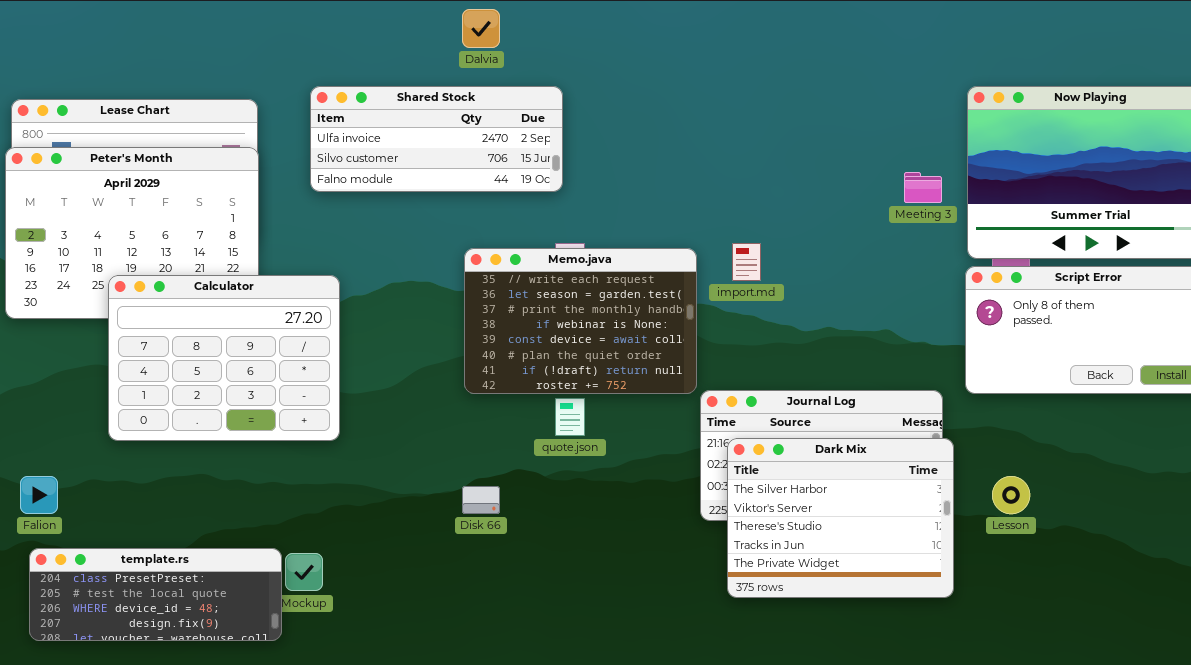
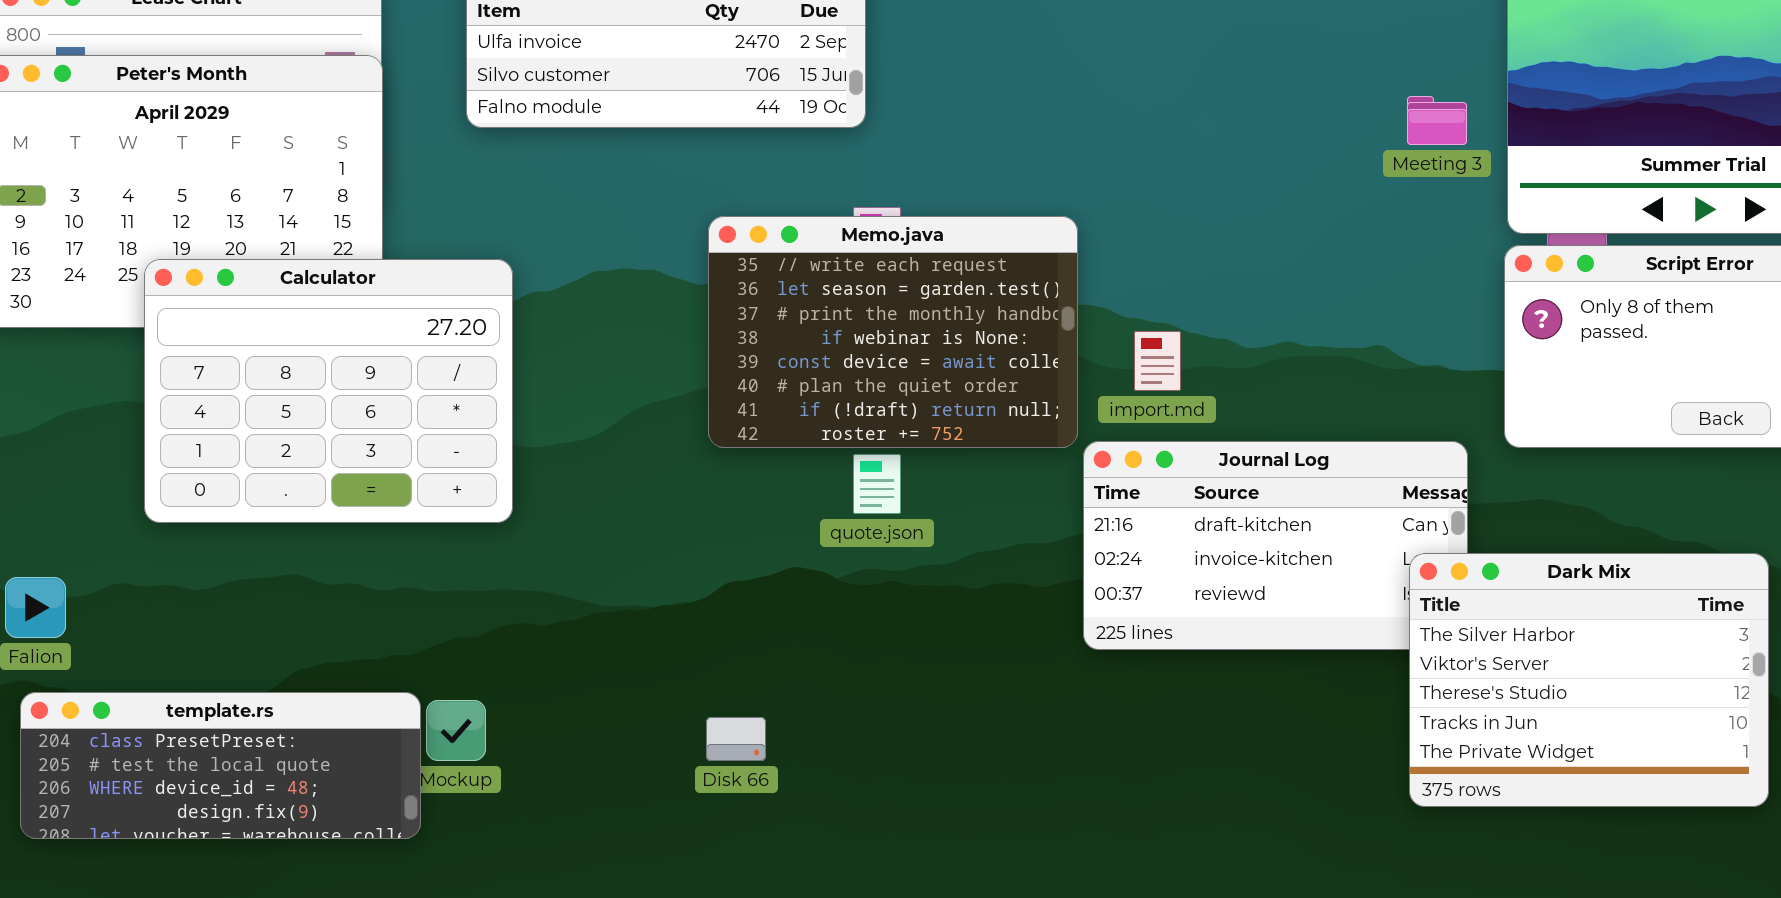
import.md: [732,243,761,281] -> [1134,331,1181,391], moved
Dark Mix: [727,438,954,598] -> [1409,553,1769,807], moved
Disk 66: [462,486,500,514] -> [706,717,766,761], moved

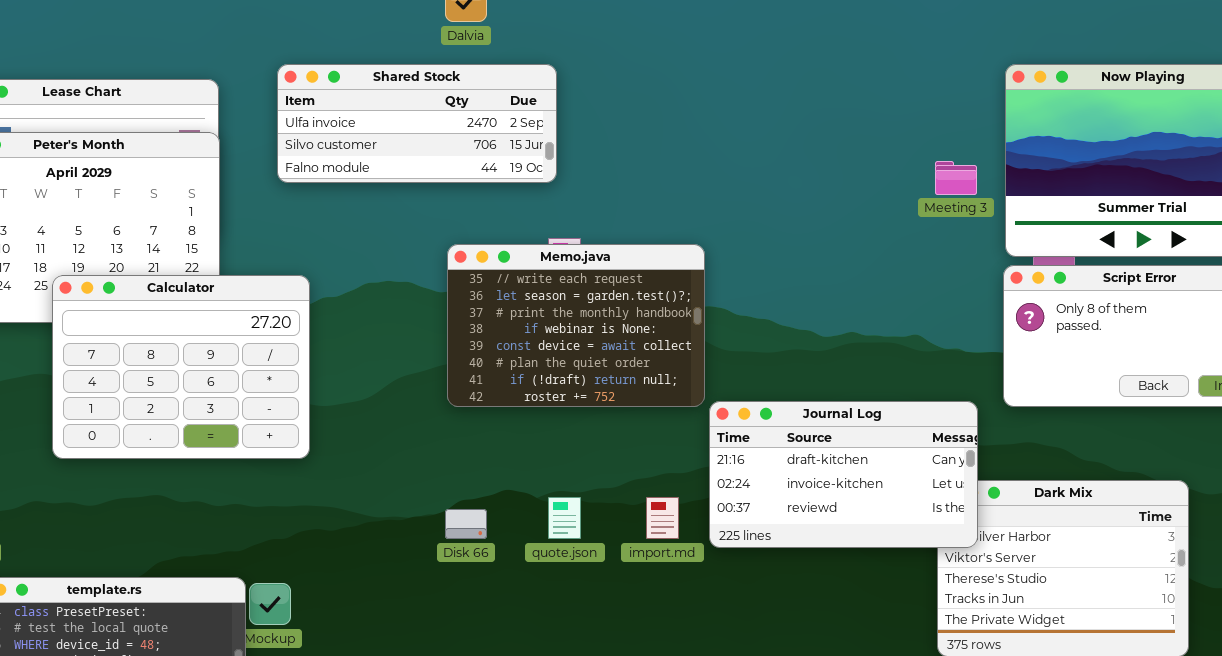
import.md: [1134,331,1181,391] -> [646,497,679,539], moved
Journal Log: [1083,441,1468,650] -> [709,401,978,548], raised
quote.json: [853,454,901,514] -> [548,497,581,539], moved
Disk 66: [706,717,766,761] -> [445,509,487,539], moved

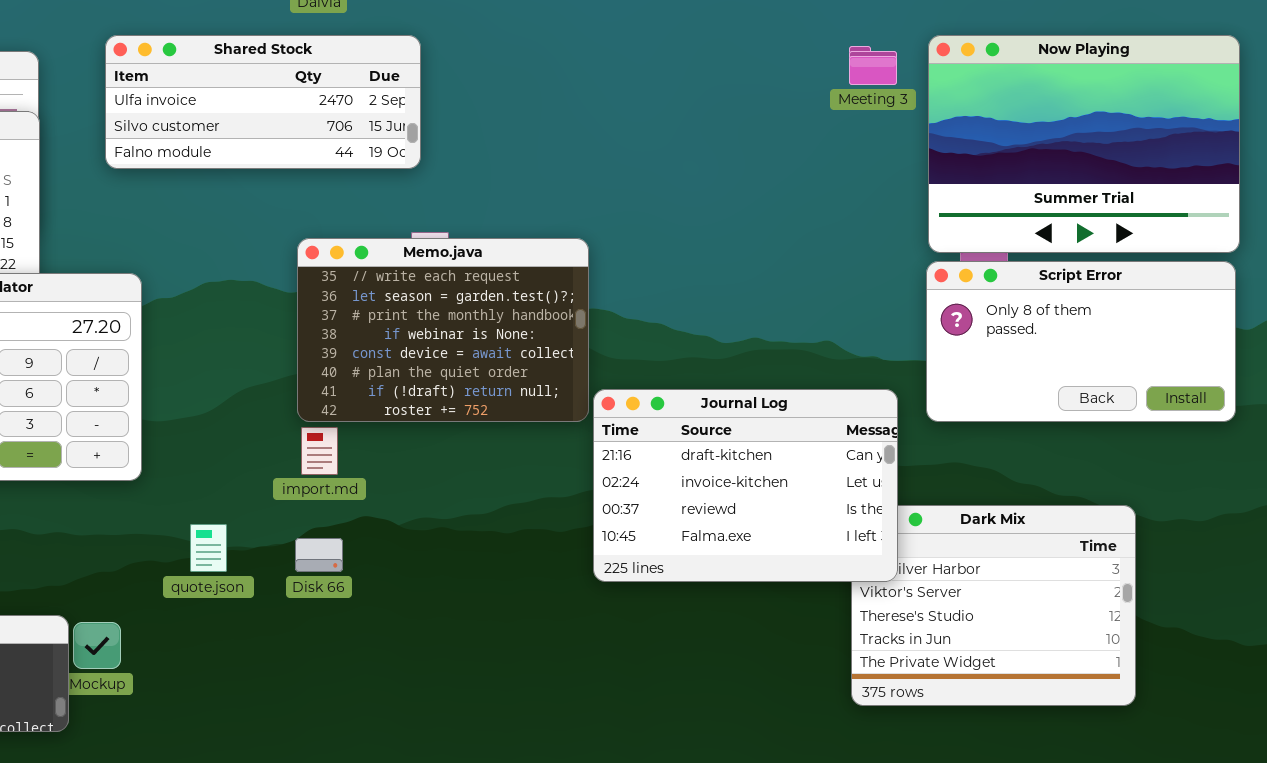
Meeting 3: [935,161,977,195] -> [849,46,897,85], moved
Journal Log: [709,401,978,548] -> [593,389,898,582], resized
quote.json: [548,497,581,539] -> [190,524,227,572], moved
import.md: [646,497,679,539] -> [301,427,338,475], moved

